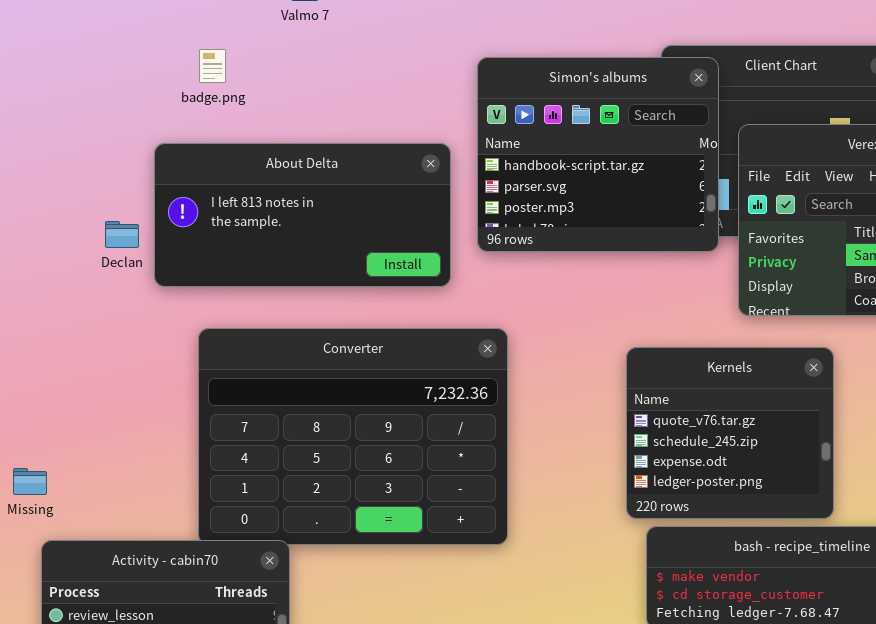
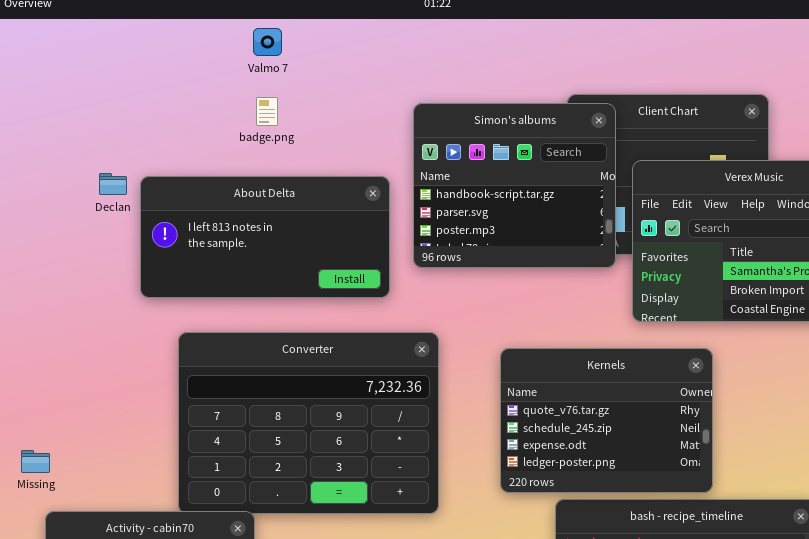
badge.png: [199,49,226,83] -> [256,97,278,126], moved
Declan: [105,221,139,248] -> [99,173,127,195], moved
Kernels: [626,347,834,519] -> [500,348,713,493], resized

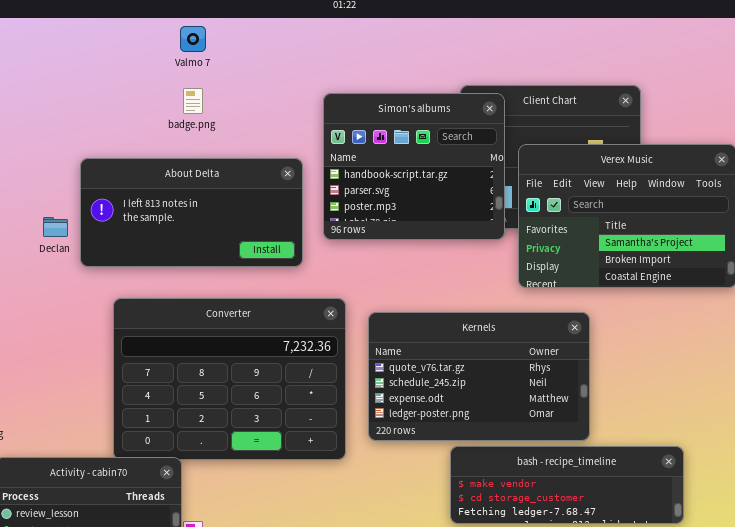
Declan: [99,173,127,195] -> [43,217,68,237], moved
Kernels: [500,348,713,493] -> [368,312,590,441], resized

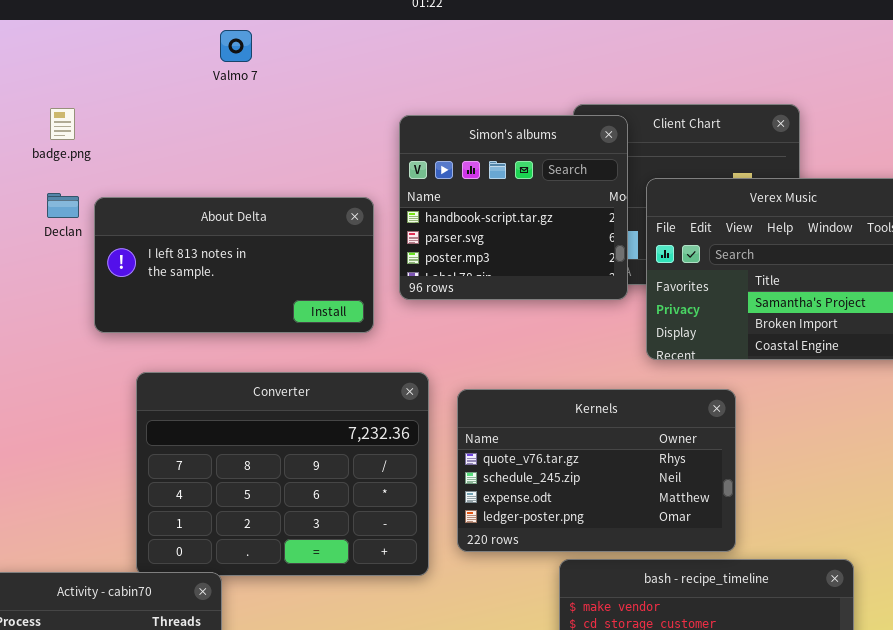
badge.png: [183,88,203,114] -> [50,108,75,140], moved
Declan: [43,217,68,237] -> [47,193,79,218], moved

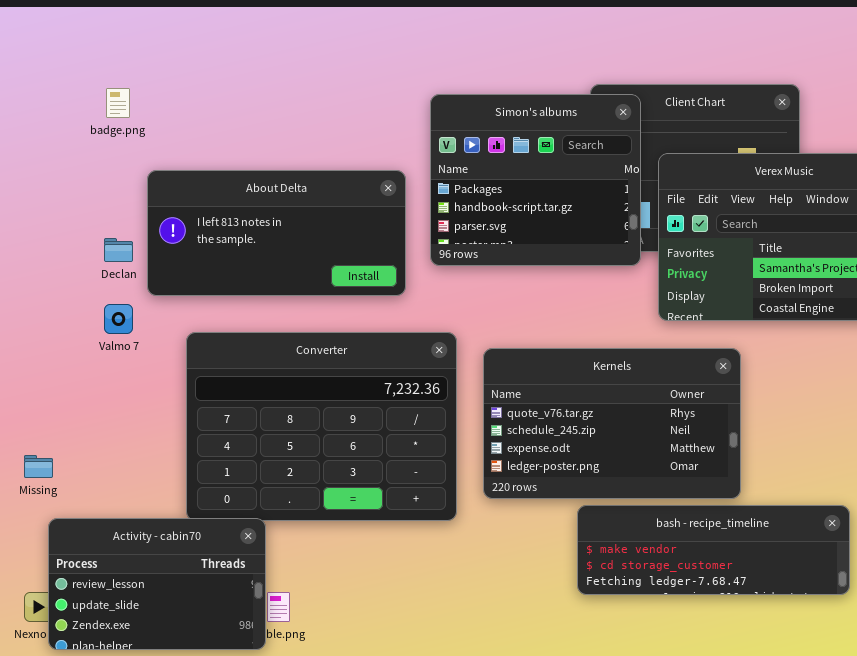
Valmo 7: [220,30,252,62] -> [104,304,133,334], moved
Simon's albums: [399,115,628,300] -> [430,94,641,266], scrolled up 1 row
Declan: [47,193,79,218] -> [104,238,133,262], moved

